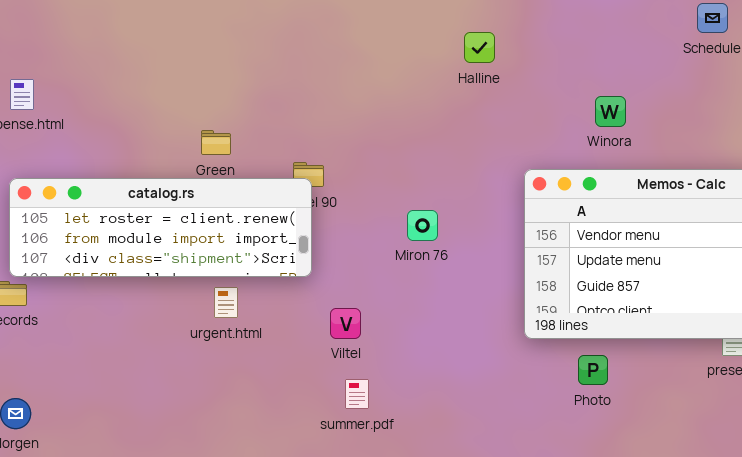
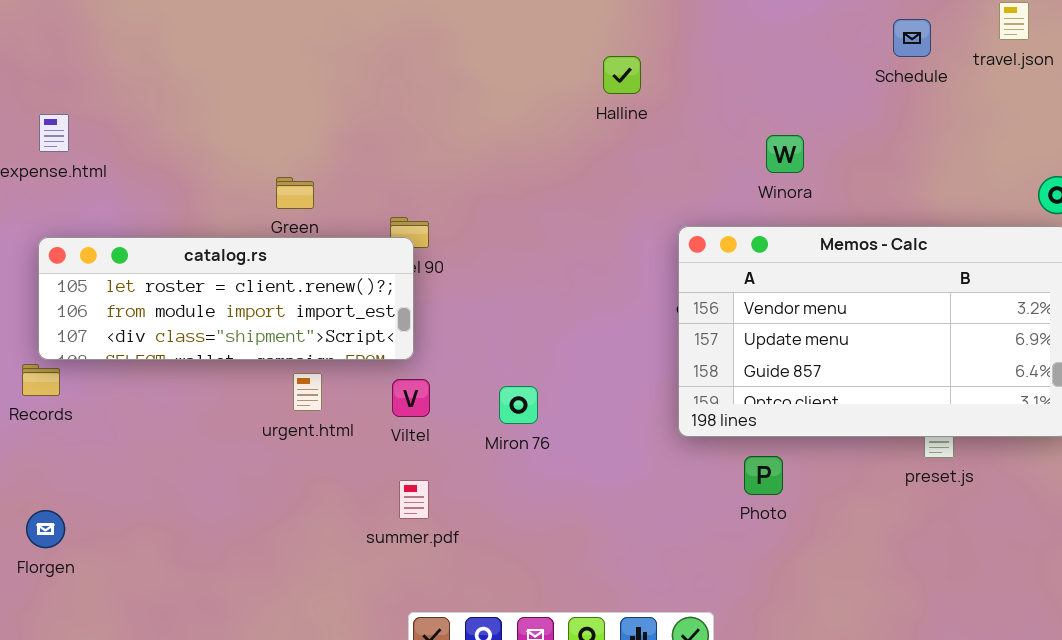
Miron 76: [407,210,438,241] -> [499,386,538,424], moved
Viltel: [330,308,361,339] -> [392,379,430,417], moved
summer.pdf: [345,379,369,409] -> [399,480,429,519], moved

